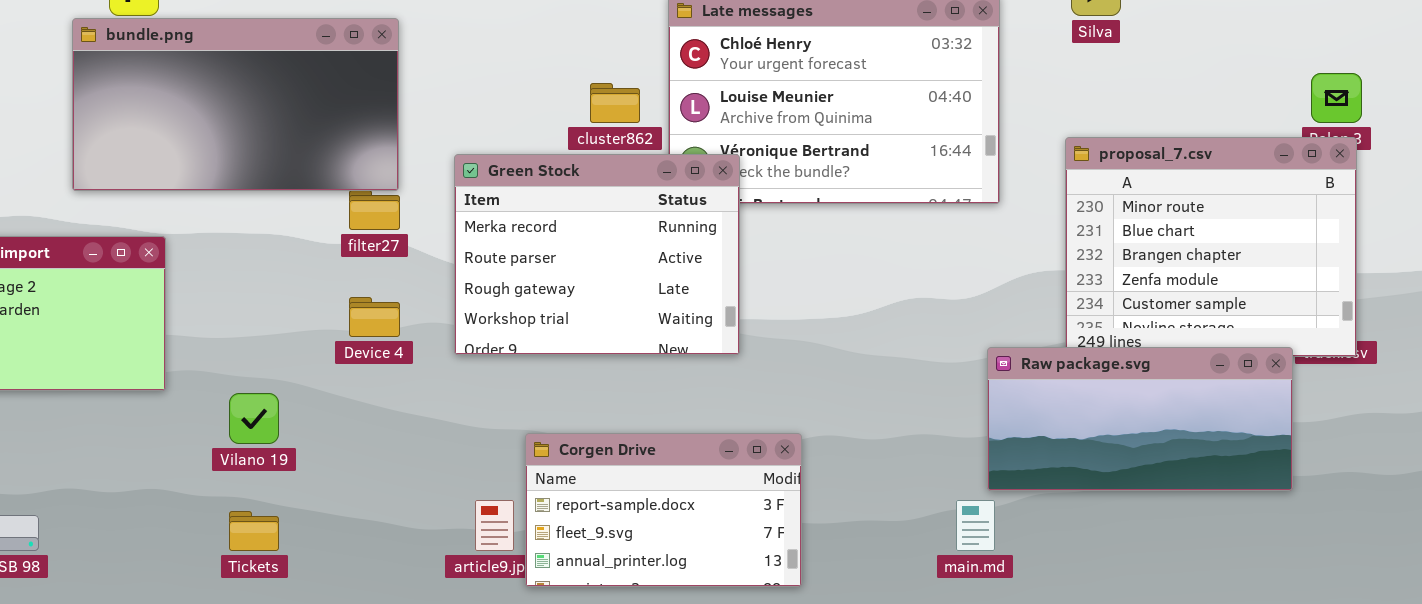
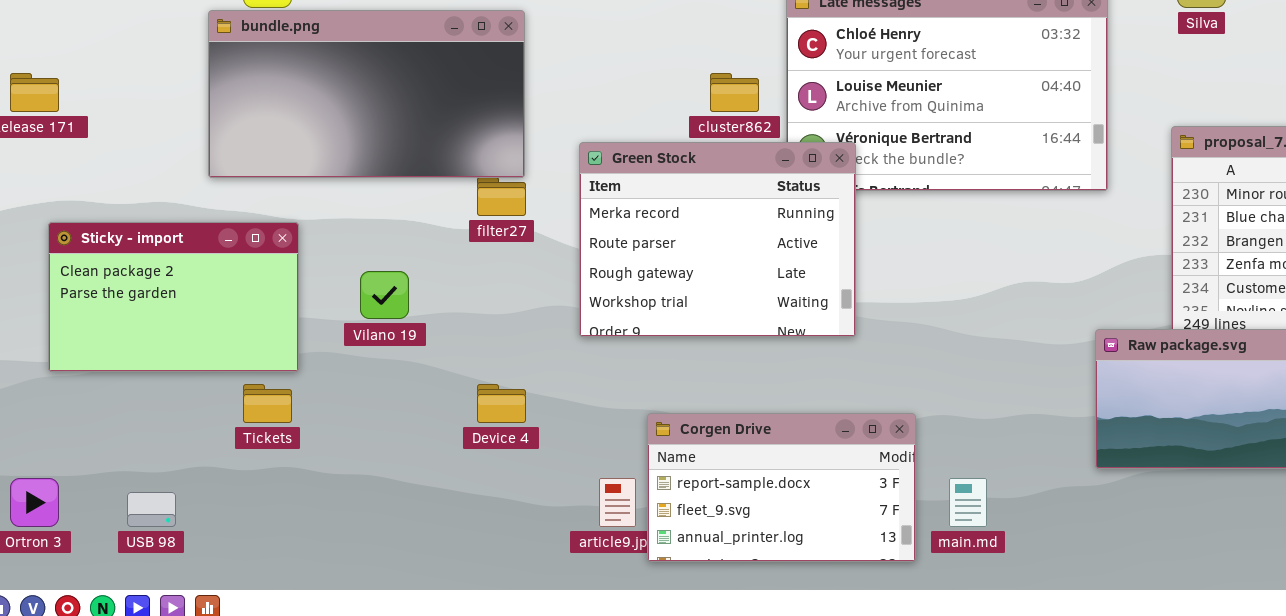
Device 4: [349,297,400,337] -> [477,384,526,423], moved
Vilano 19: [229,393,279,444] -> [360,271,409,319], moved
main.md: [956,500,995,551] -> [949,478,987,527], moved
Tickets: [229,511,279,551] -> [243,384,292,423], moved

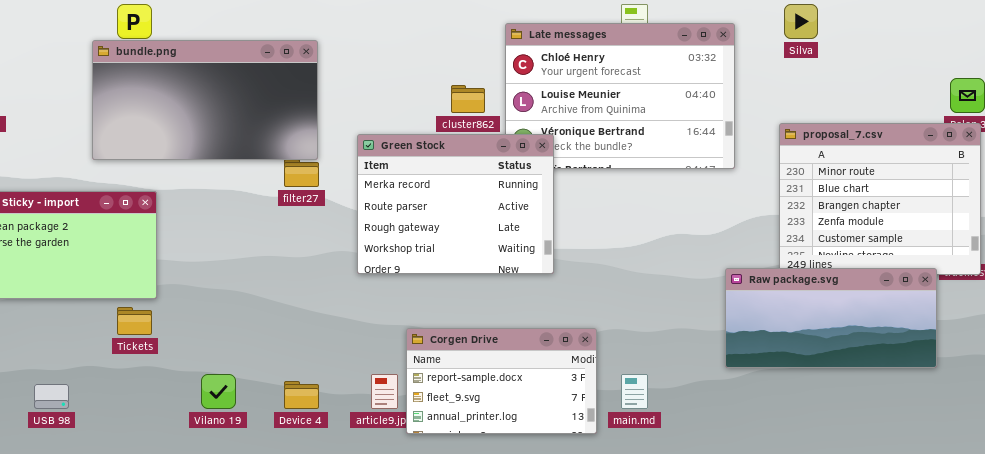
Vilano 19: [360,271,409,319] -> [201,374,236,409], moved
Device 4: [477,384,526,423] -> [284,381,319,409], moved

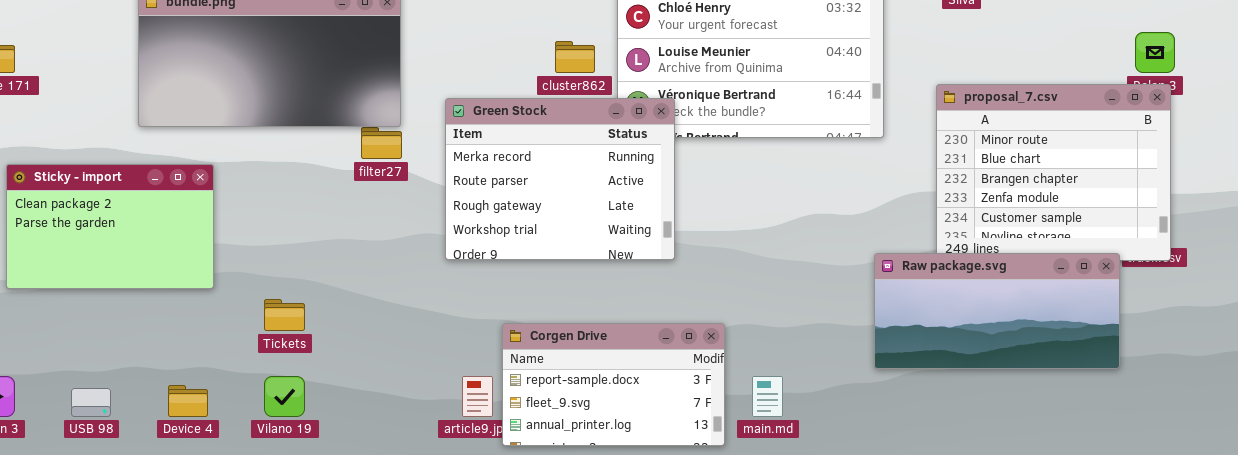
Tickets: [117,307,152,335] -> [264,299,305,331], moved
Device 4: [284,381,319,409] -> [168,385,208,417], moved

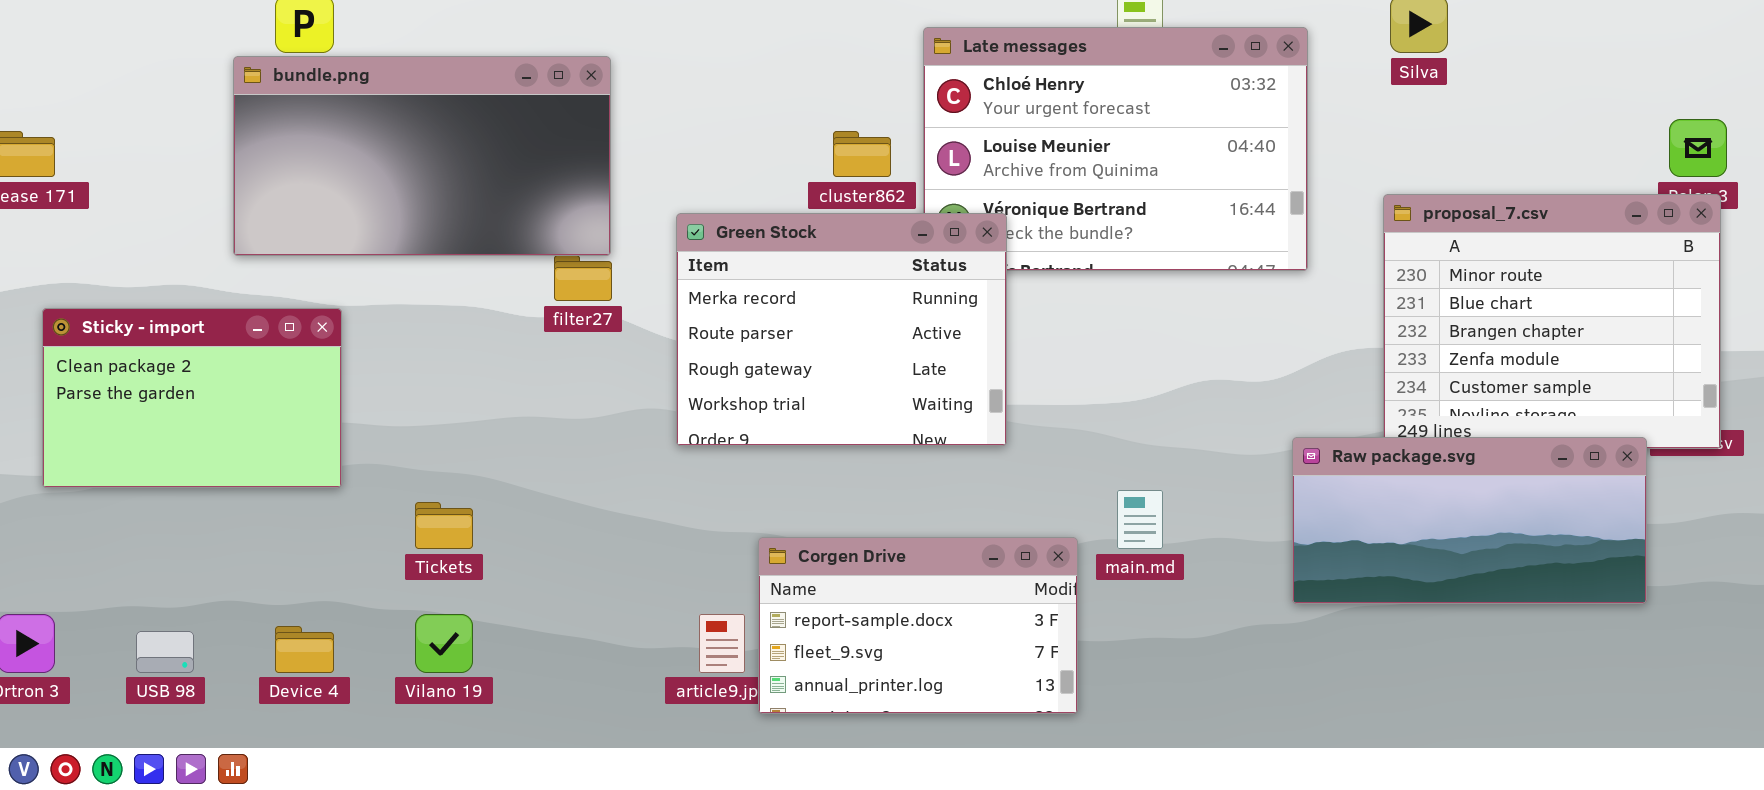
main.md: [752,376,783,417] -> [1117,490,1163,549], moved

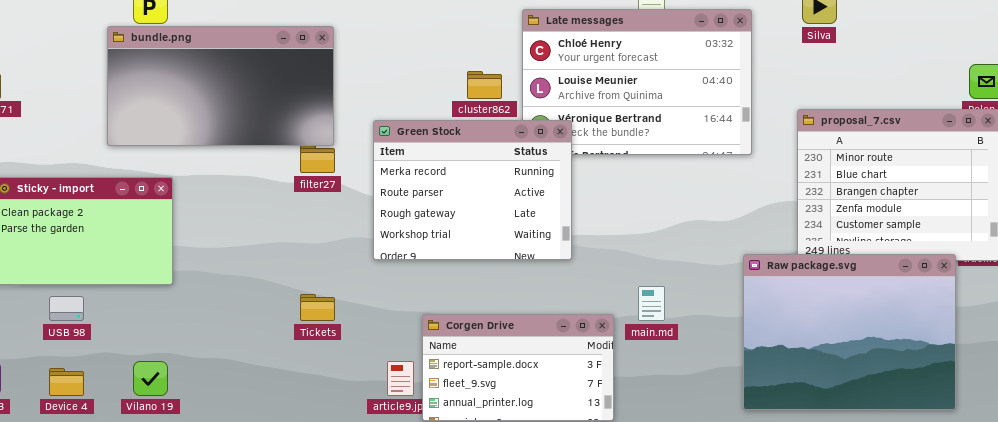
Raw package.svg: [1292,437,1647,604] -> [743,254,956,410], resized
Tickets: [415,502,473,549] -> [300,294,335,321], moved
Vilano 19: [415,614,473,673] -> [133,361,168,396], moved
Device 4: [275,626,334,673] -> [49,368,84,396], moved
USB 98: [136,631,194,673] -> [49,296,84,321], moved

